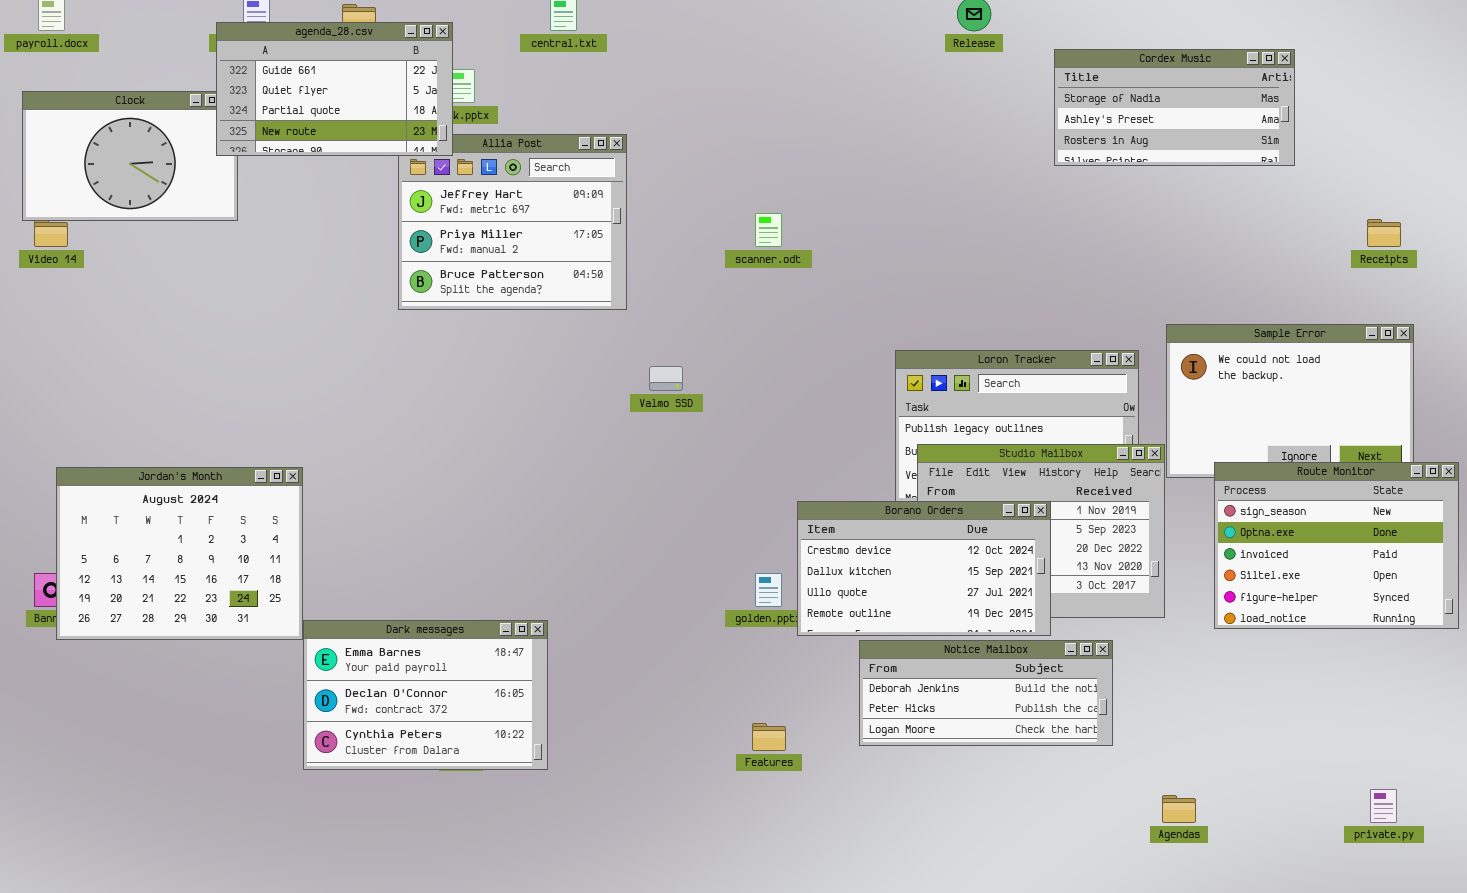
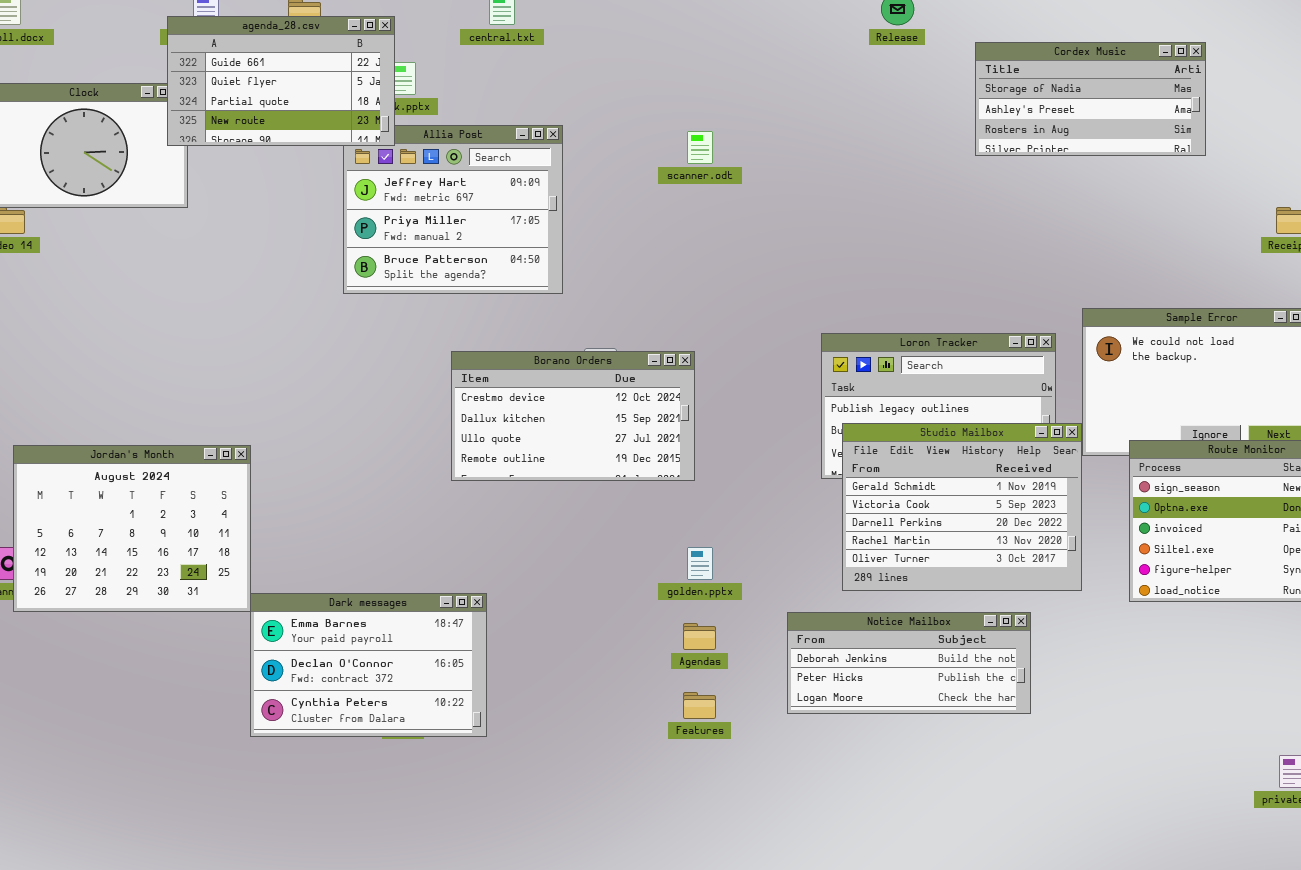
scanner.odt: [755,213,782,247] -> [687,131,713,164], moved
Borano Orders: [797,501,1051,636] -> [451,351,695,481], moved
Agendas: [1162,795,1196,823] -> [683,623,716,650], moved

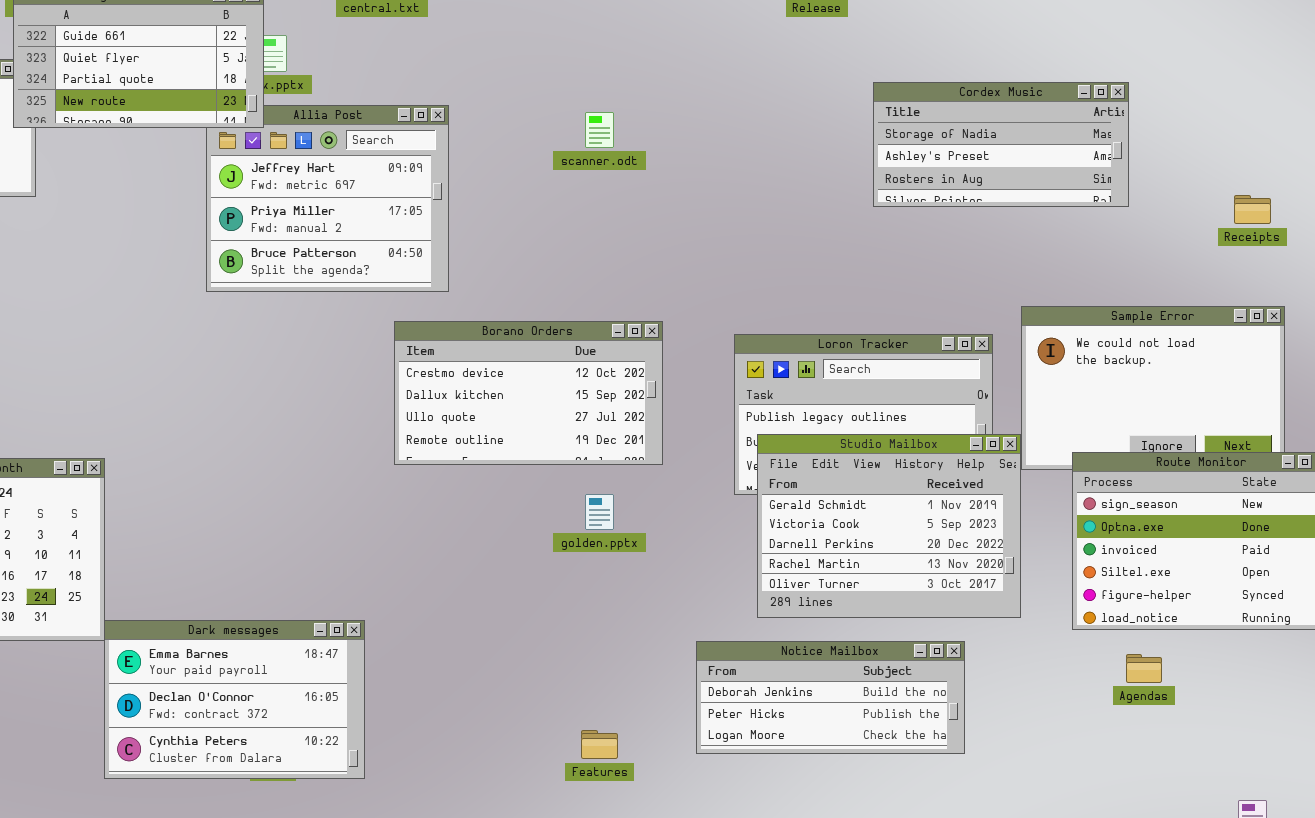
Cordex Music: [975,42,1206,156] -> [873,82,1129,207], moved
Borano Orders: [451,351,695,481] -> [394,321,663,465], moved
golden.pptx: [687,547,713,580] -> [585,494,614,530], moved
Agendas: [683,623,716,650] -> [1126,654,1162,683], moved

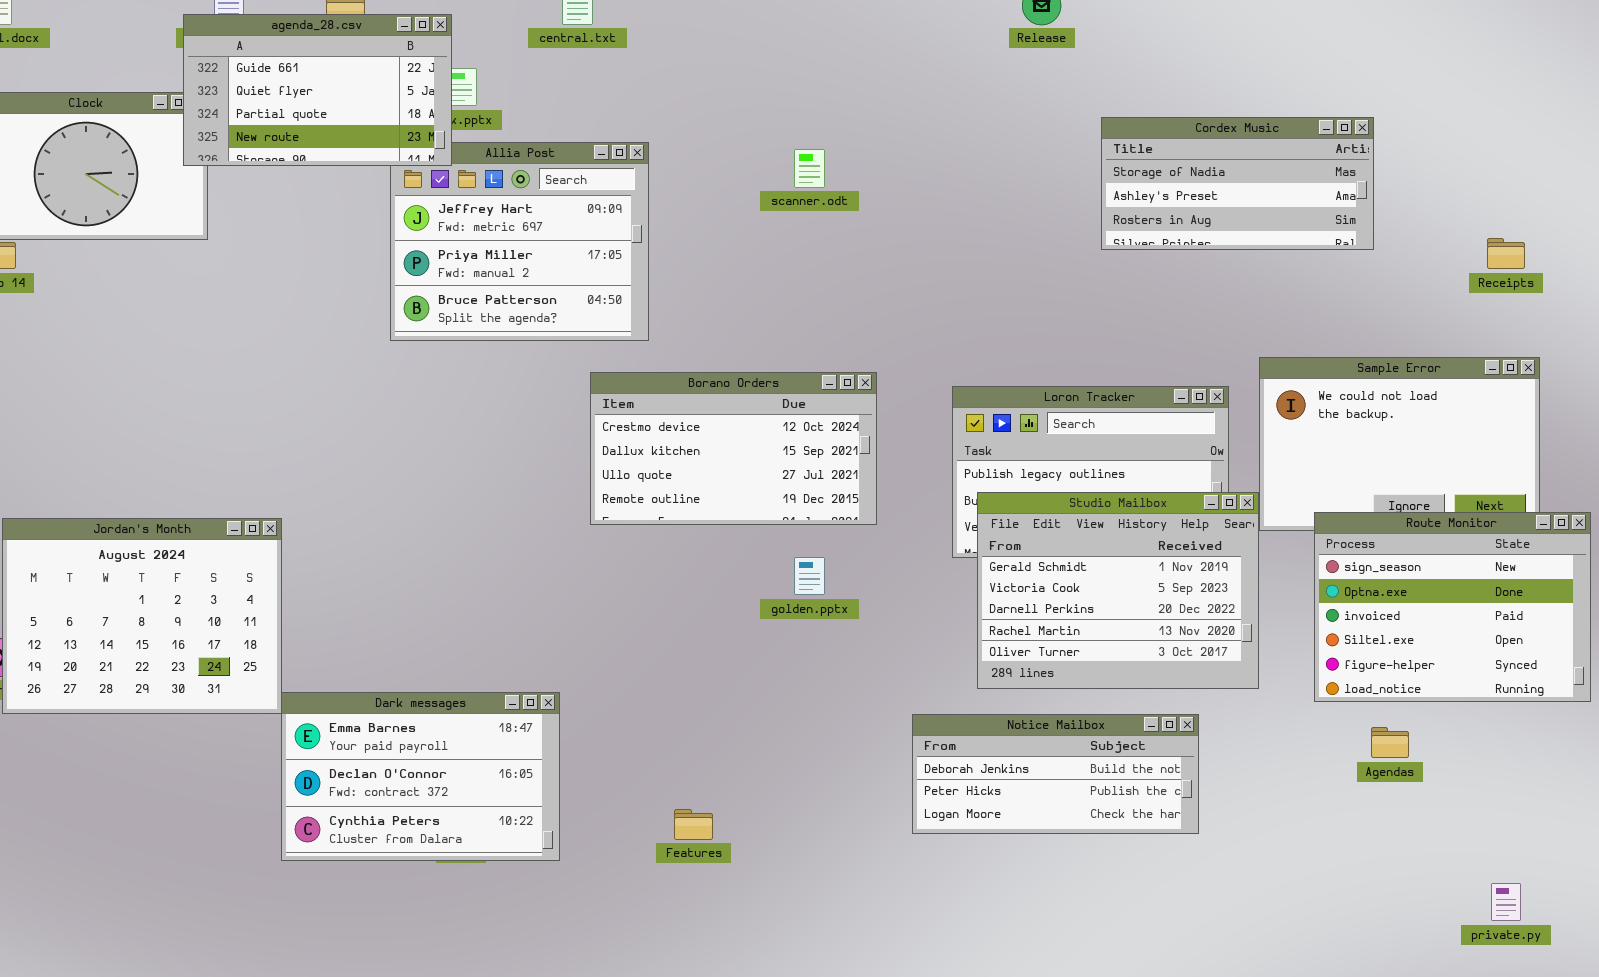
Features: [581,730,618,759] -> [674,809,713,840], moved

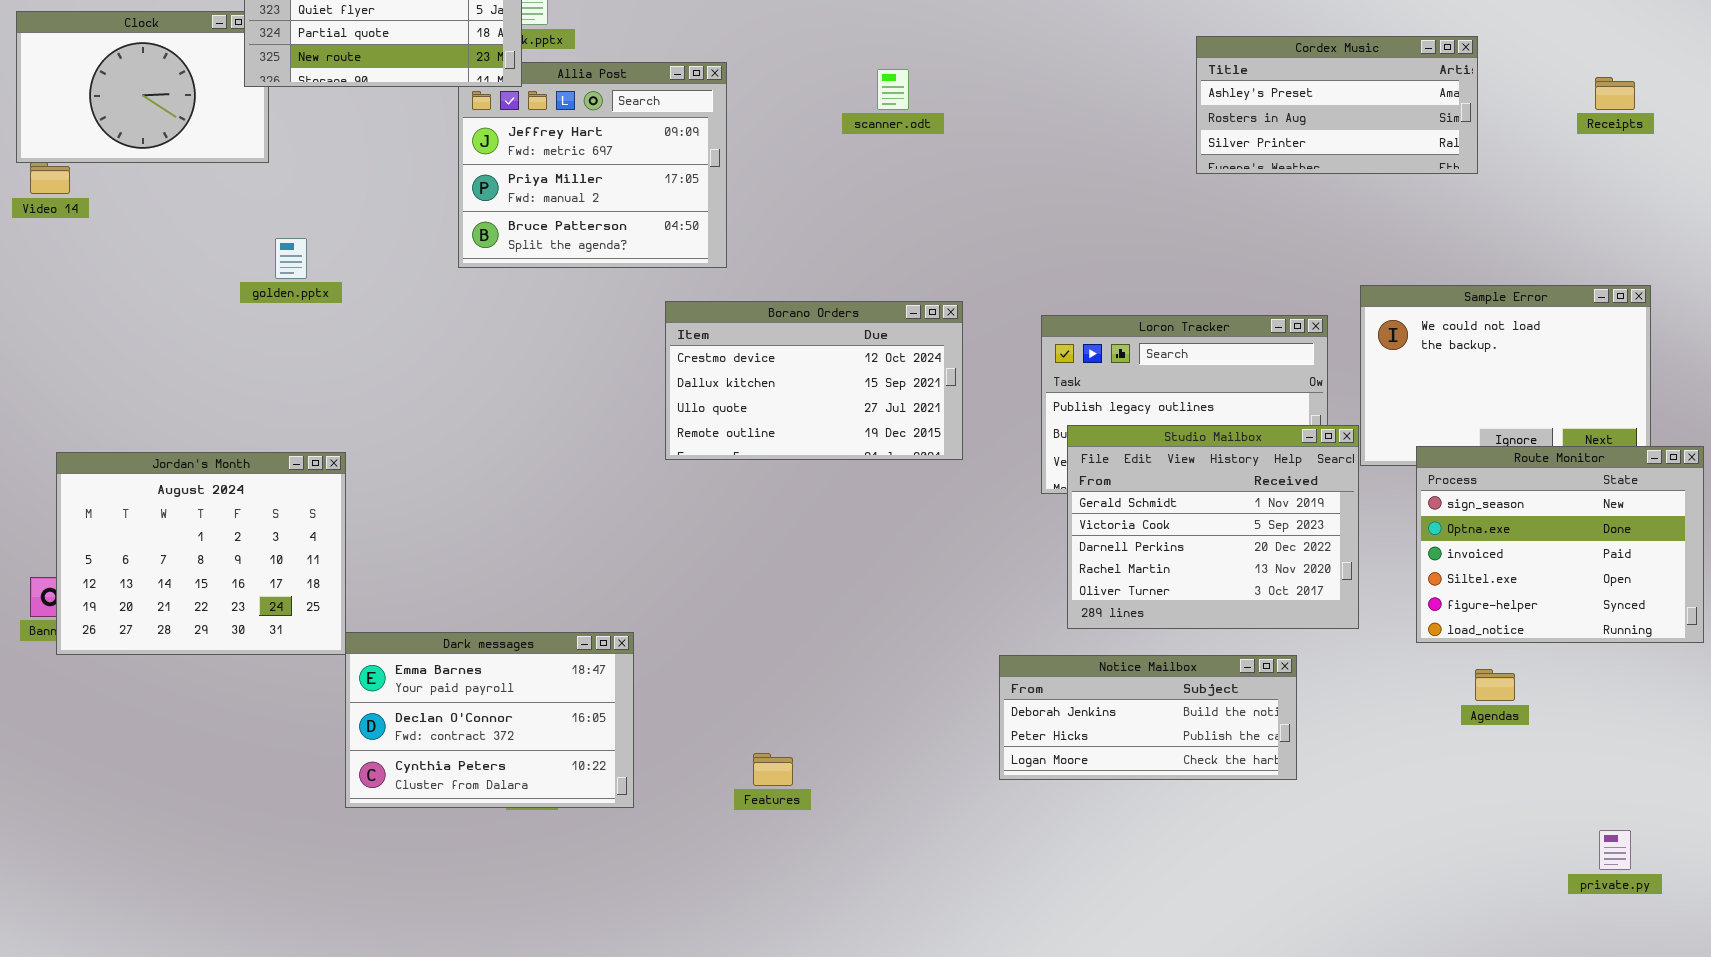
Cordex Music: [1101,117,1374,250] -> [1196,36,1478,174], scrolled down 1 row
Receipts: [1487,238,1525,269] -> [1595,77,1635,110], moved
golden.pptx: [794,557,825,595] -> [275,238,307,279], moved

